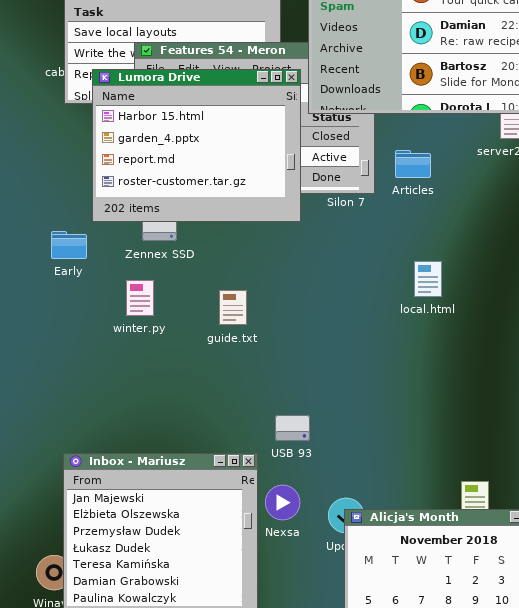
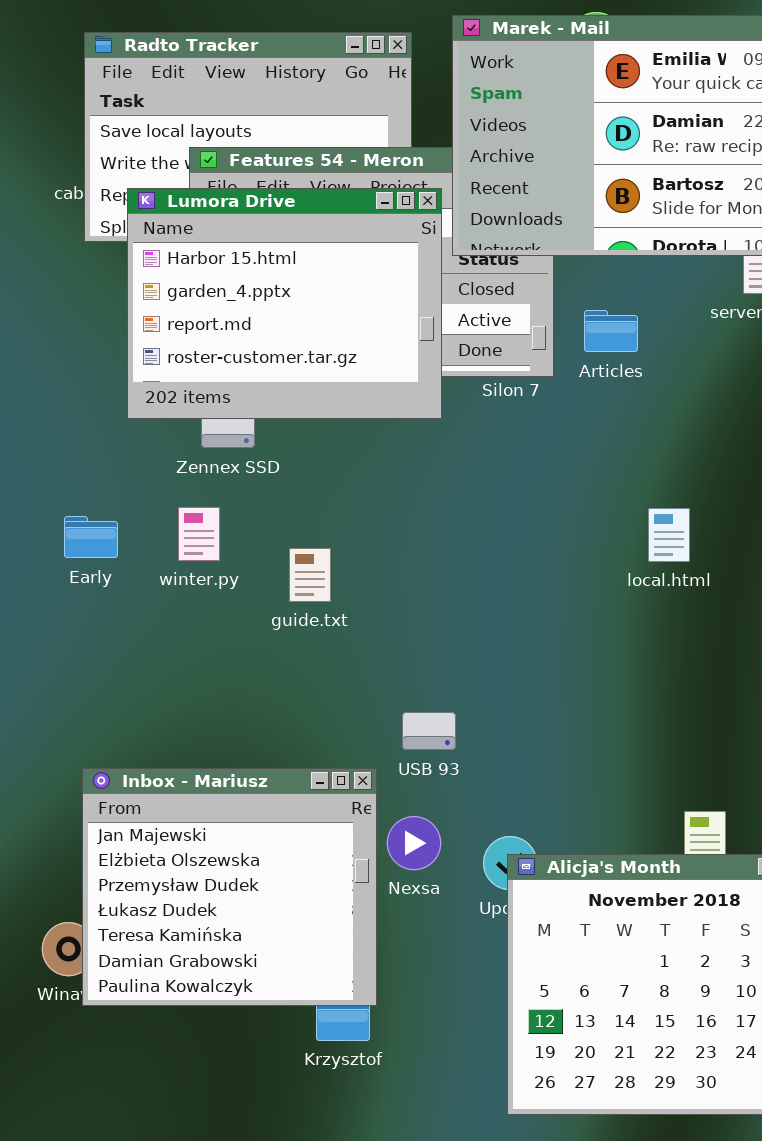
Early: [51,231,87,259] -> [64,516,118,558], moved
local.html: [414,261,442,297] -> [648,508,690,562], moved
guide.txt: [219,290,247,325] -> [289,548,331,602], moved

